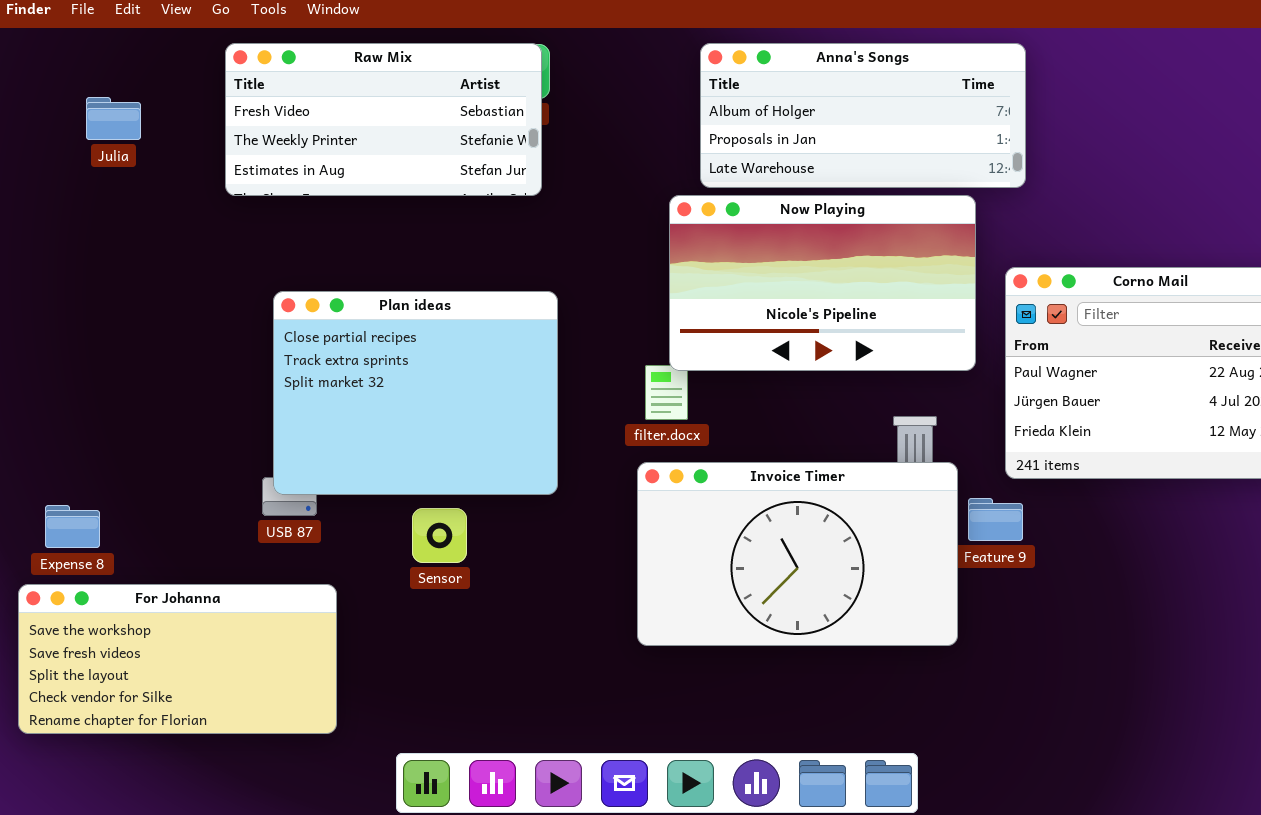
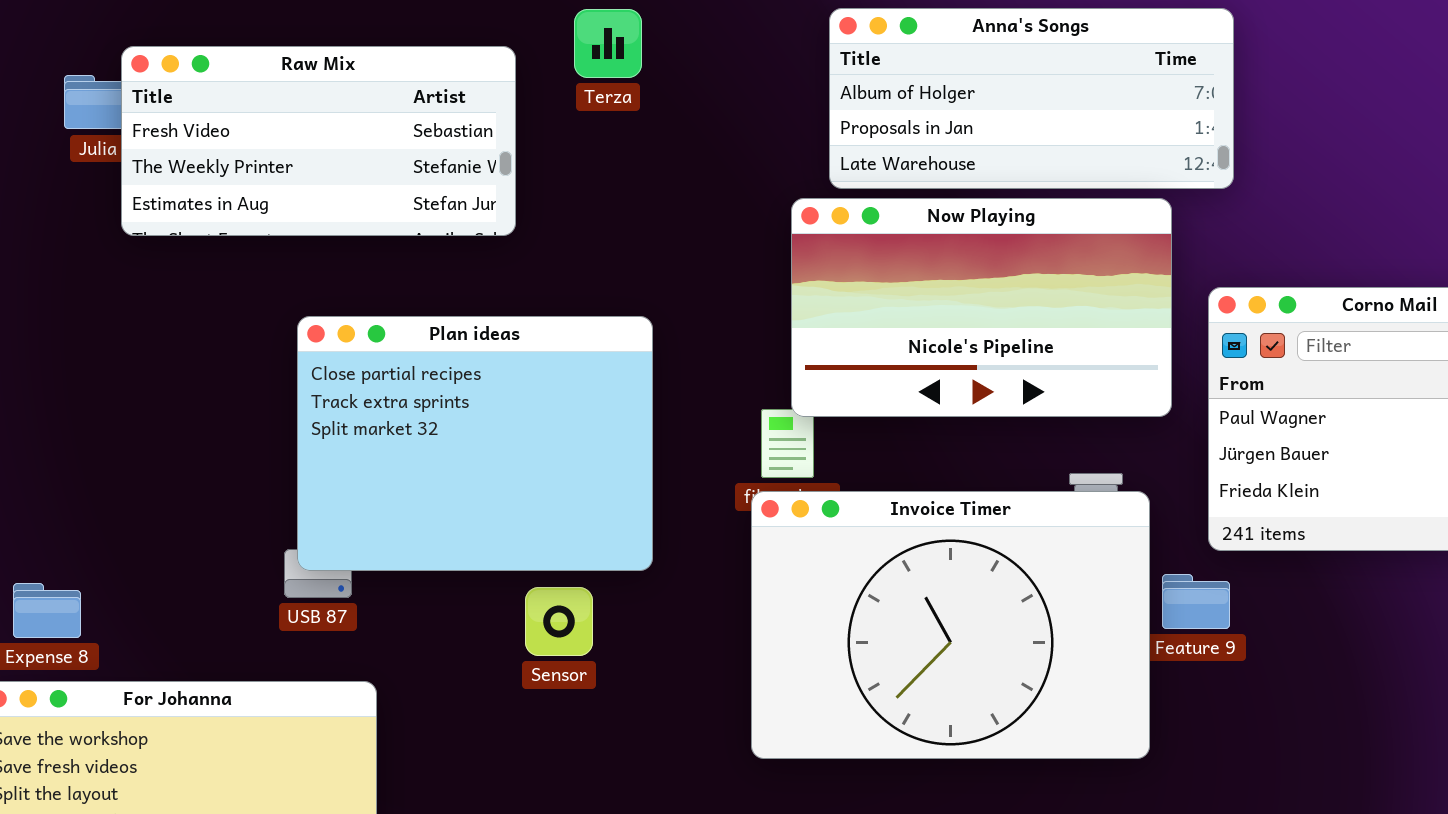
Raw Mix: [225,43,542,196] -> [121,46,516,236], moved
Invoice Timer: [637,462,958,646] -> [751,491,1150,759], resized
Sensor: [412,508,467,563] -> [525,587,593,656], moved

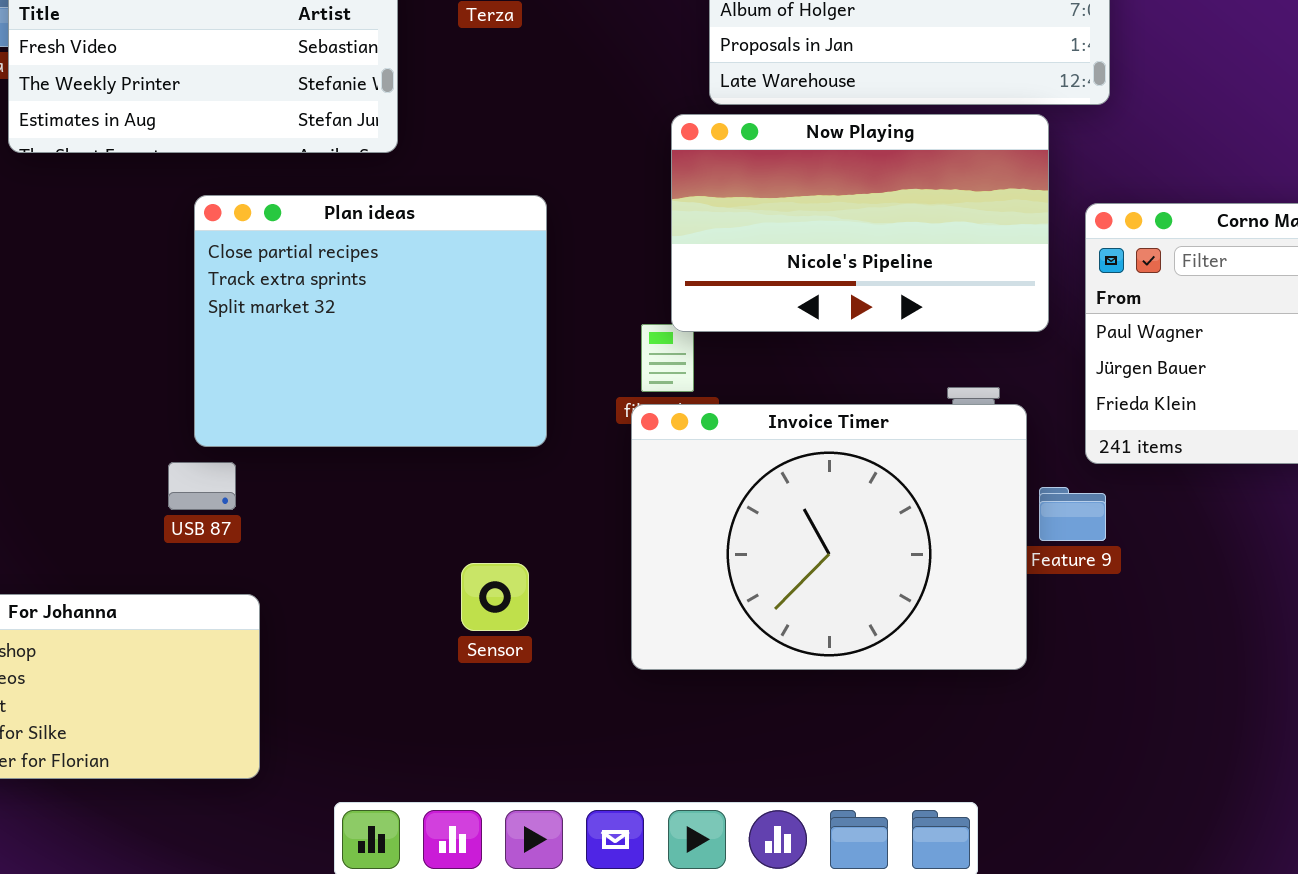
Plan ideas: [297,316,653,571] -> [194,195,547,447], moved
Sensor: [525,587,593,656] -> [461,563,529,631], moved

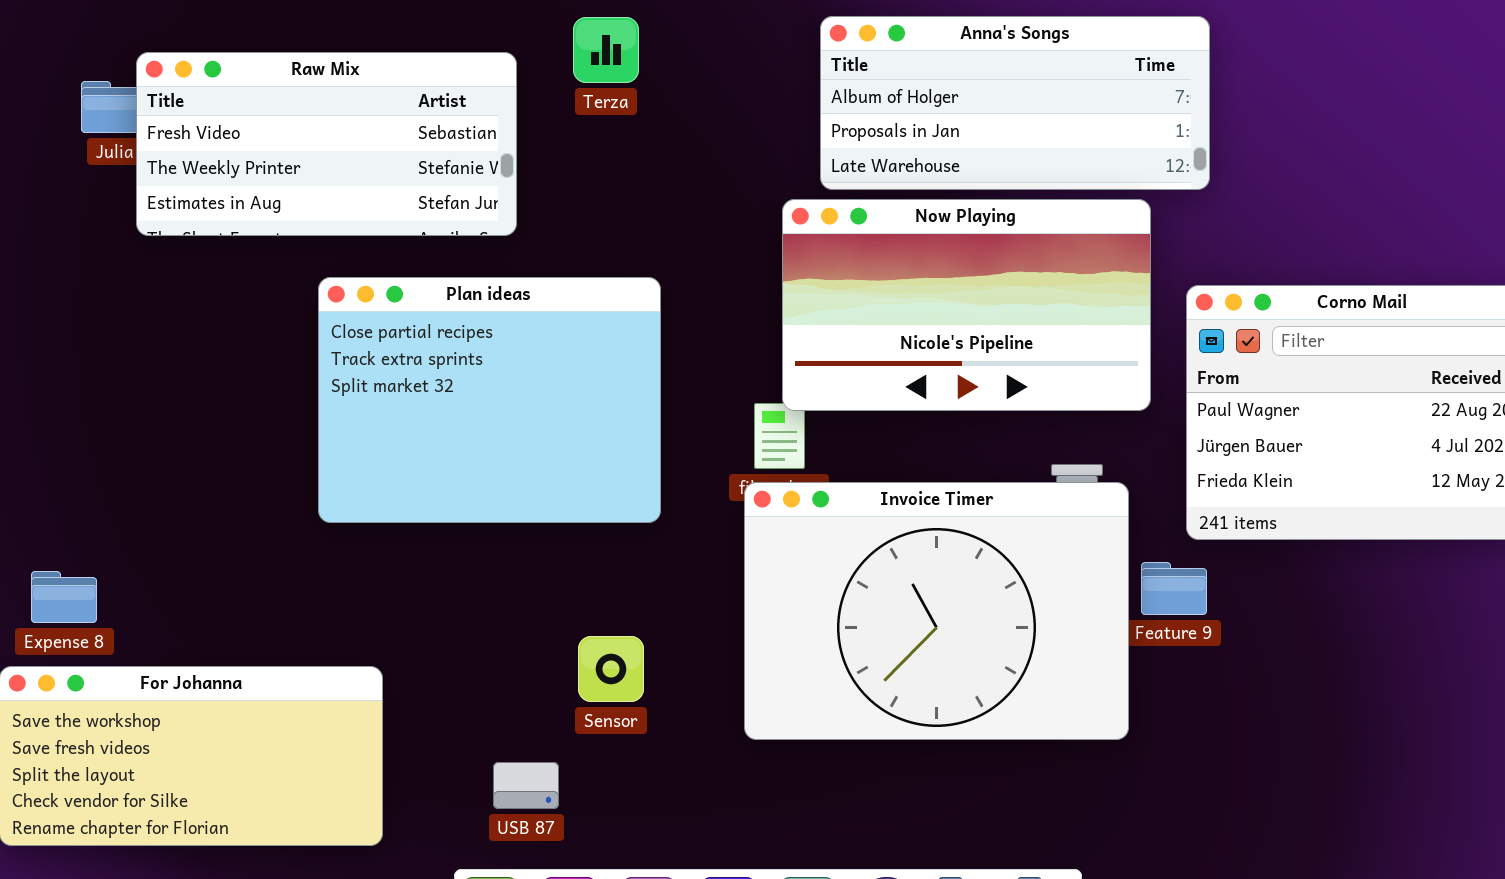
USB 87: [168,462,236,510] -> [493,762,559,809], moved

